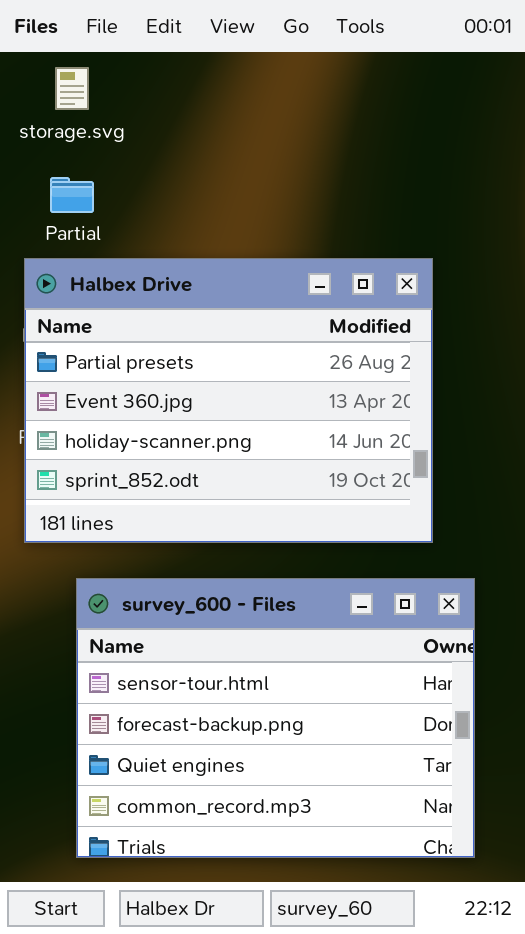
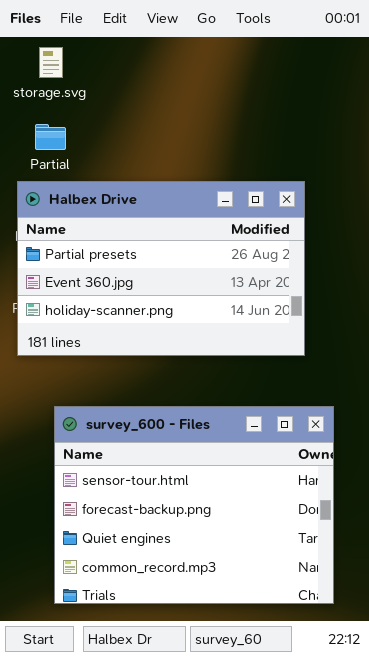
Halbex Drive: [24,258,433,543] -> [17,181,305,356], resized

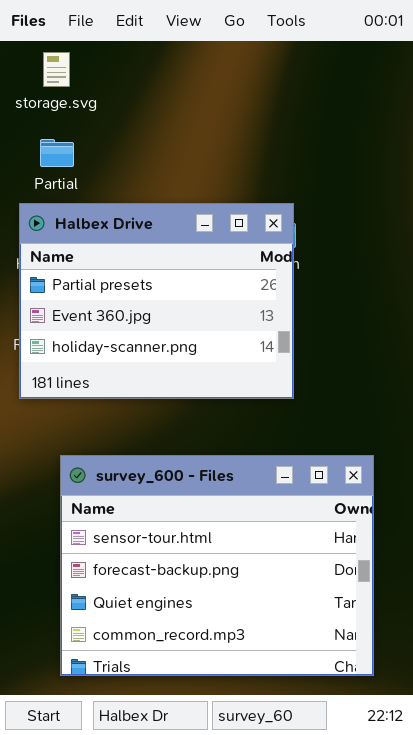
Halbex Drive: [17,181,305,356] -> [19,203,294,399], resized

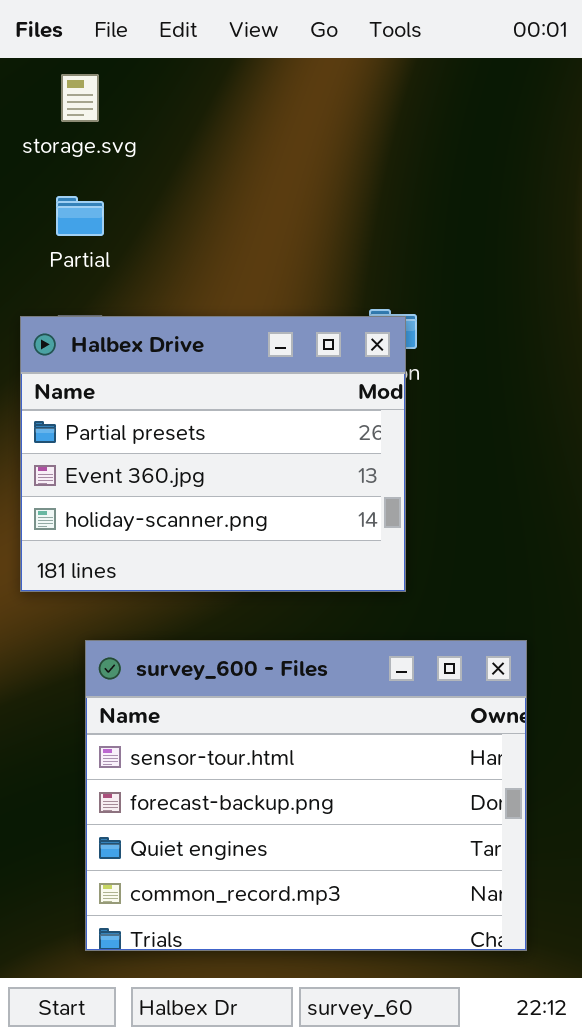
Halbex Drive: [19,203,294,399] -> [20,316,406,592], moved

